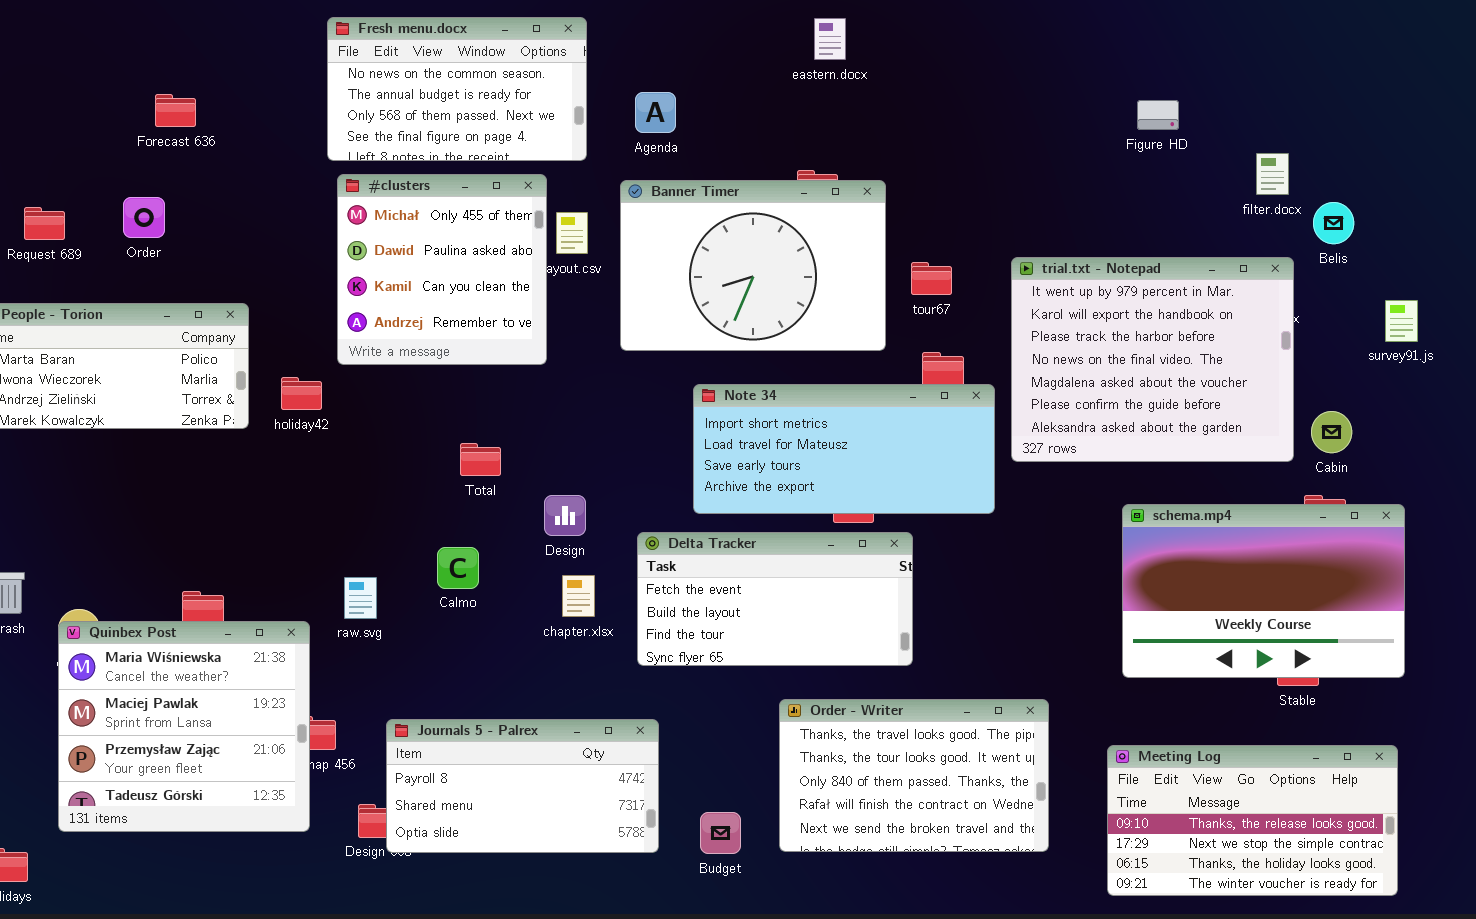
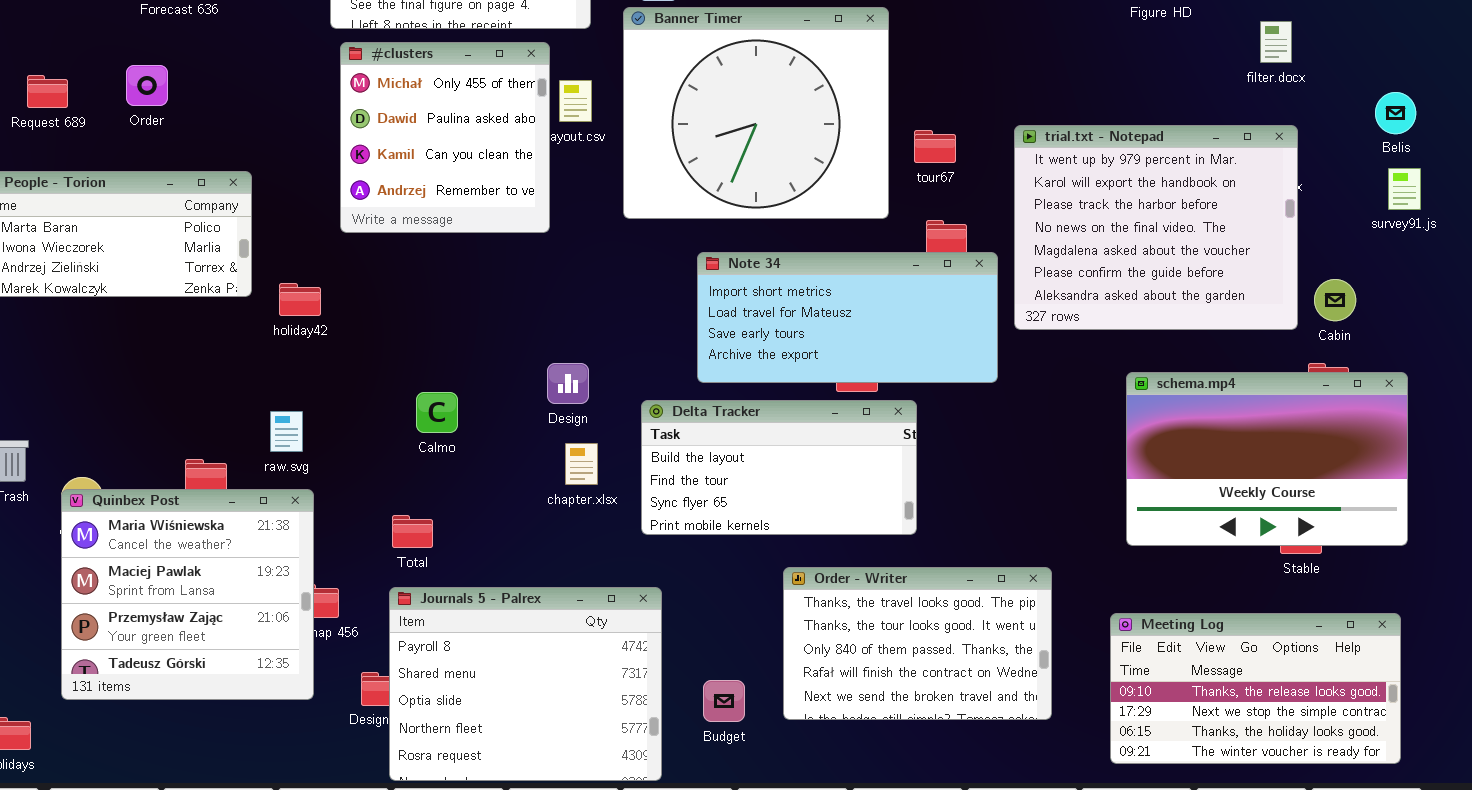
Banner Timer: [620,180,886,351] -> [623,7,889,219], resized
Belis: [1313,202,1354,244] -> [1375,92,1416,134], moved
holiday42: [281,377,322,410] -> [279,283,321,316], moved
Total: [460,443,501,476] -> [392,515,433,548], moved
Delta Tracker: [637,532,913,666] -> [641,400,917,535], scrolled down 1 row
Calmo: [437,547,479,589] -> [416,392,458,433], moved
raw.svg: [344,577,377,619] -> [270,411,303,452], moved
Journals 5 - Palrex: [386,719,659,853] -> [389,587,662,781], resized

